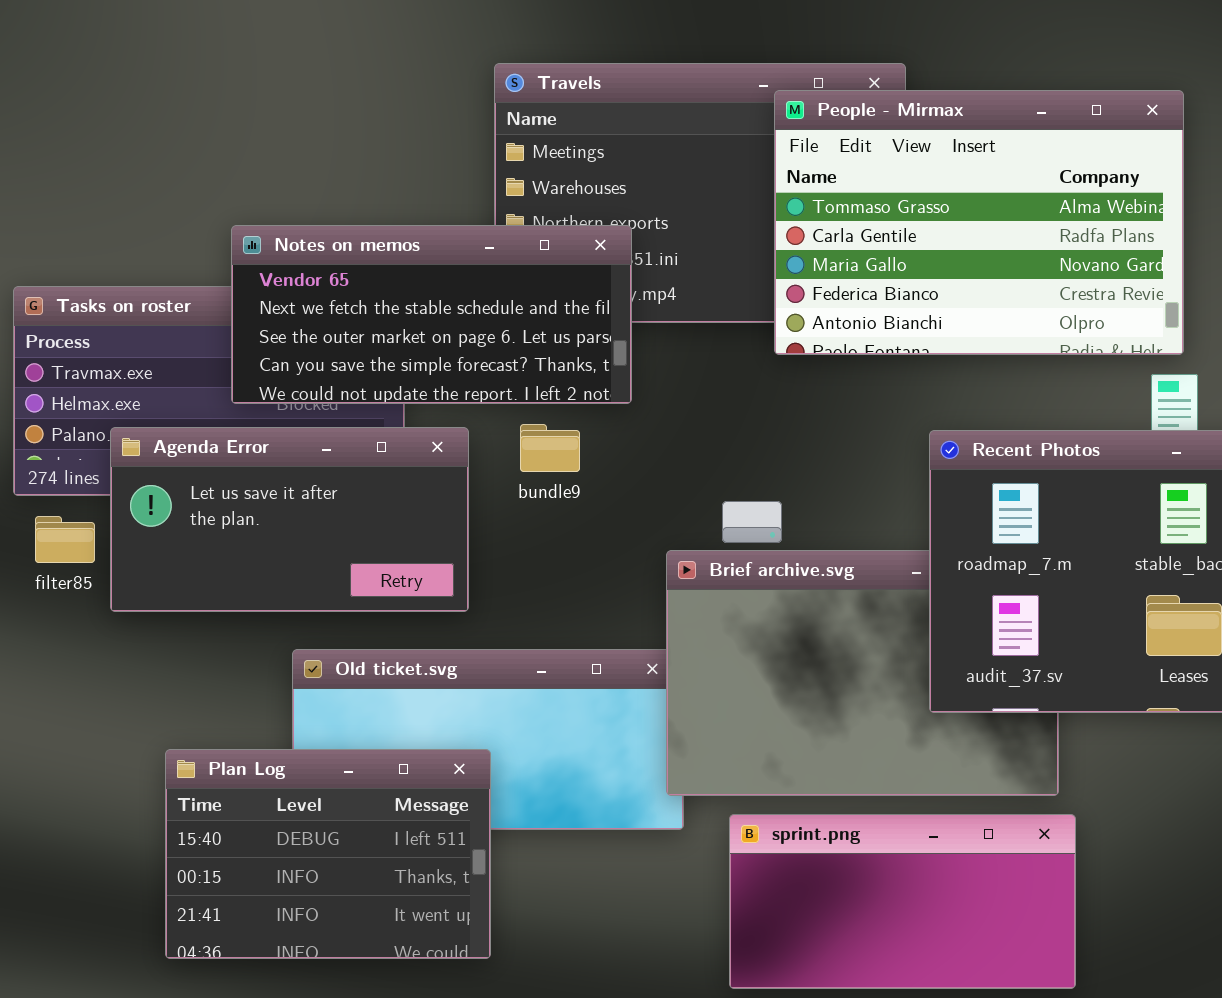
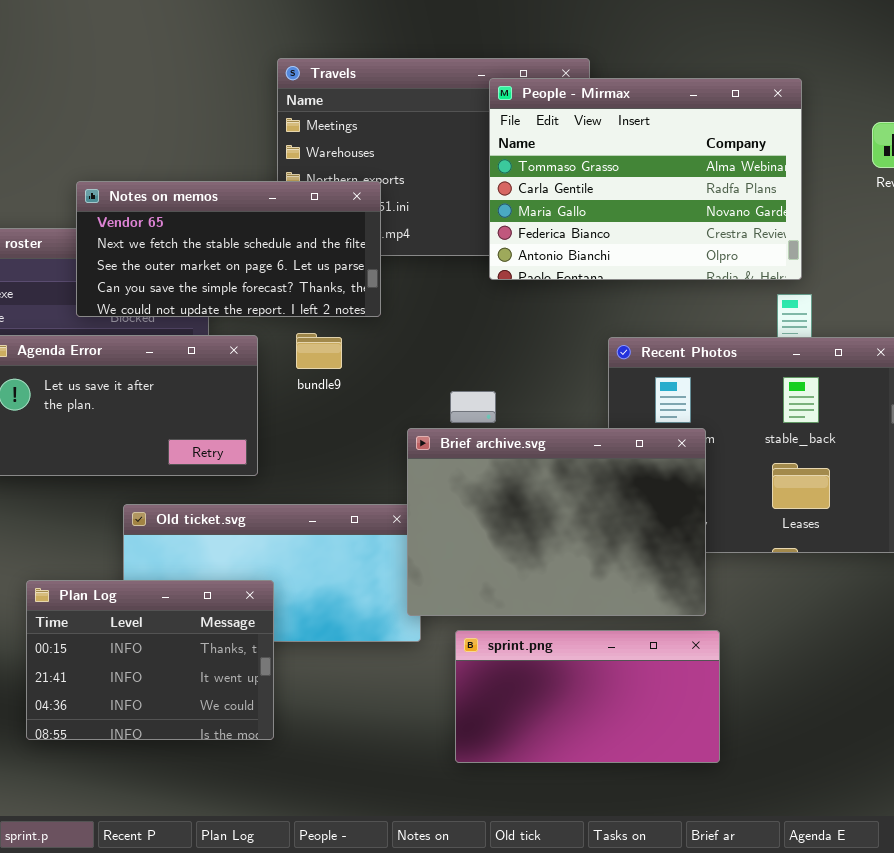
Brief archive.svg: [666,550,1059,796] -> [407,428,706,616], raised
Plan Log: [165,749,491,959] -> [26,580,274,740], scrolled down 1 row

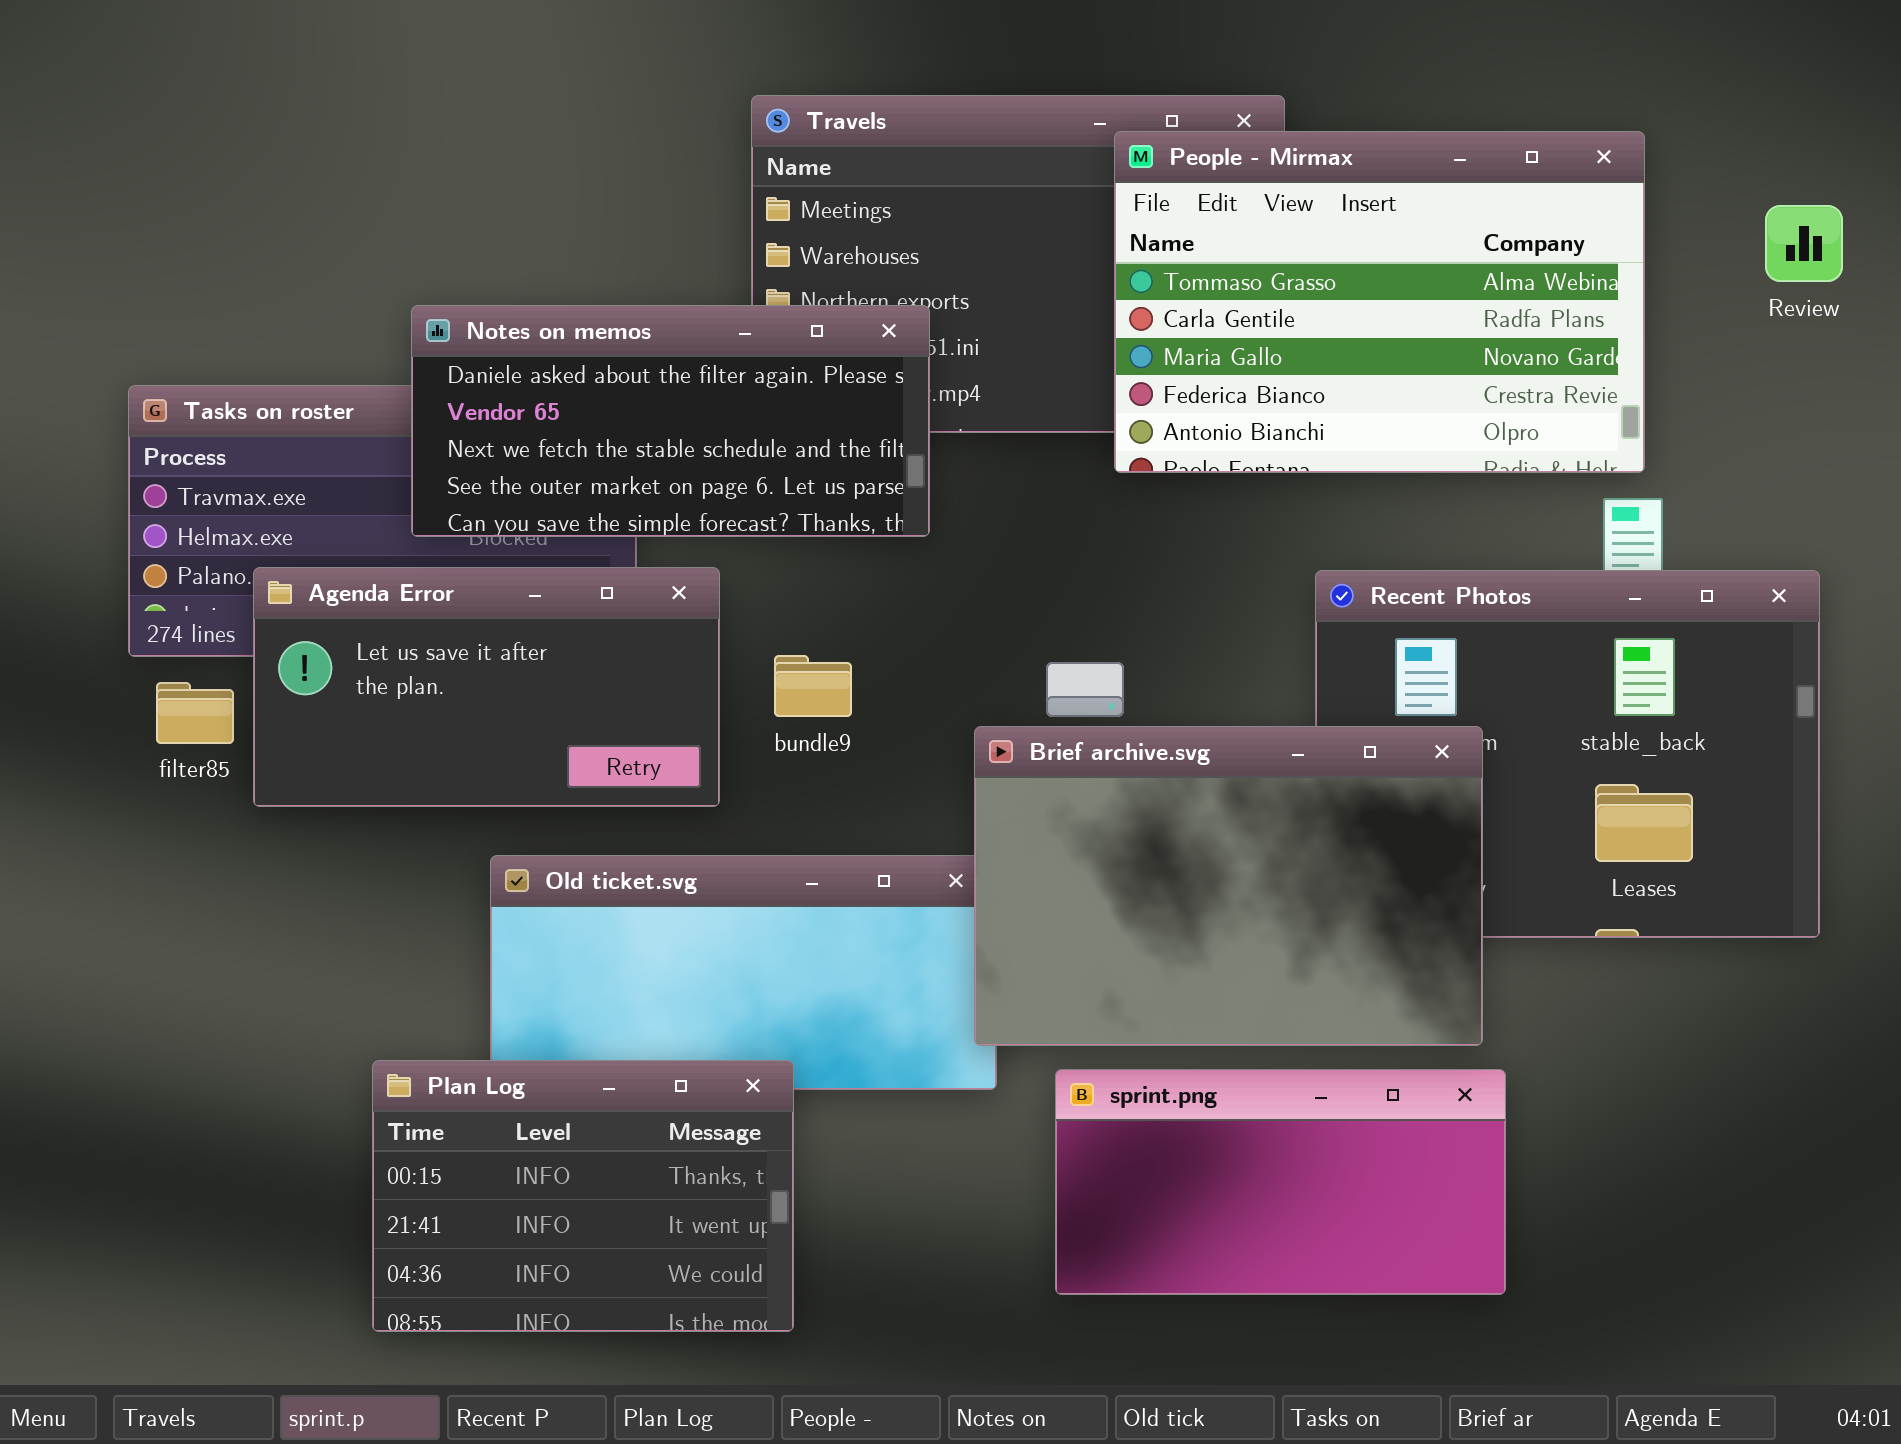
Notes on memos: [76,181,381,317] -> [411,305,930,537], scrolled up 1 row
bundle9: [296,333,342,369] -> [774,655,852,717], moved
Plan Log: [26,580,274,740] -> [372,1060,794,1332], moved

